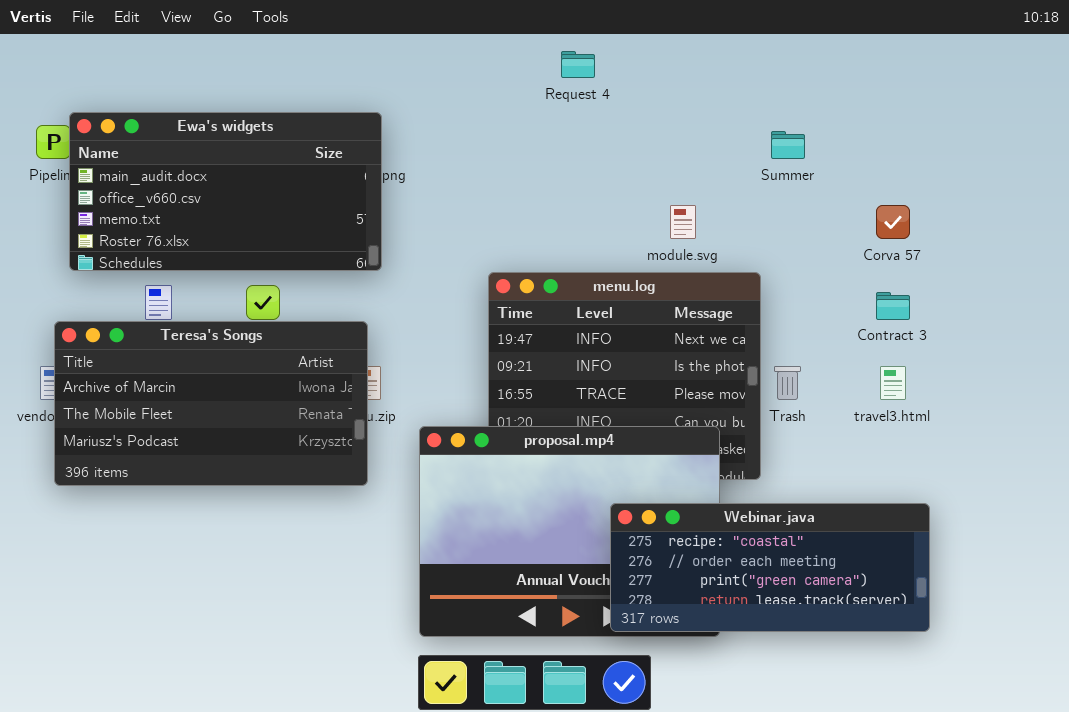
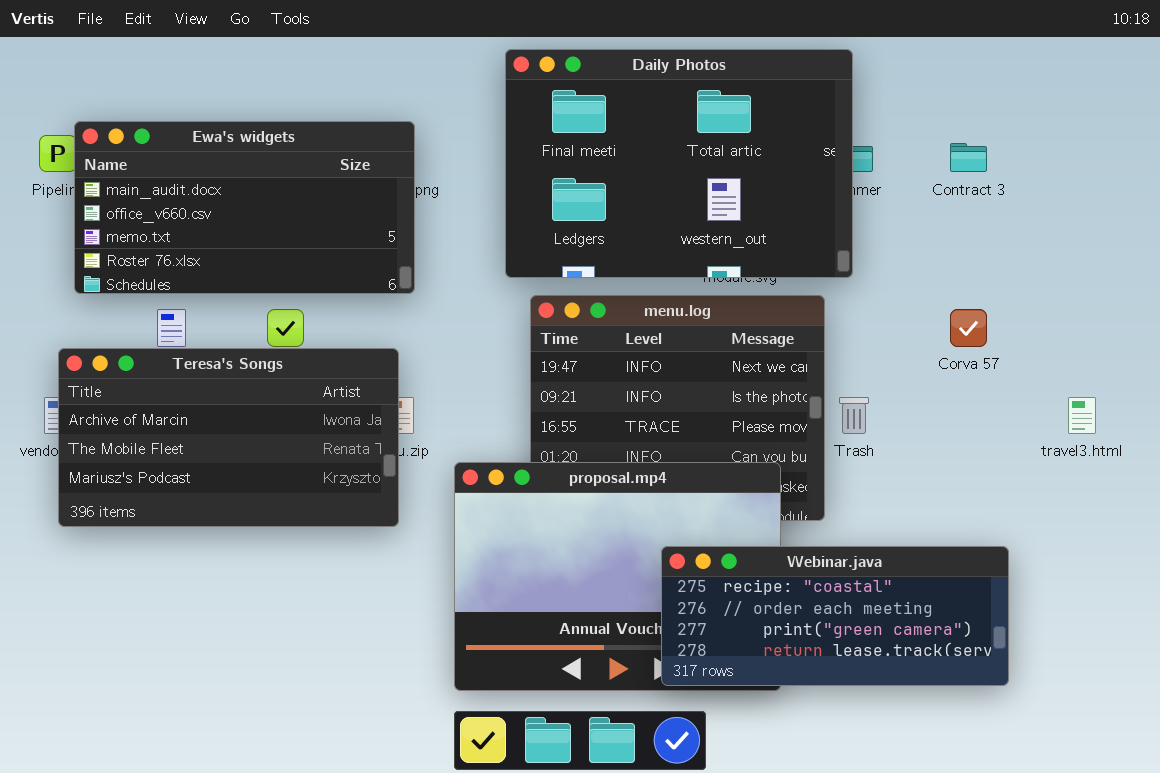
Daily Photos: none -> [505,49,853,278], opened
Corva 57: [876,205,910,239] -> [950,309,987,347], moved
Contract 3: [876,292,910,320] -> [950,143,987,172], moved
travel3.html: [880,366,906,400] -> [1068,397,1096,434], moved

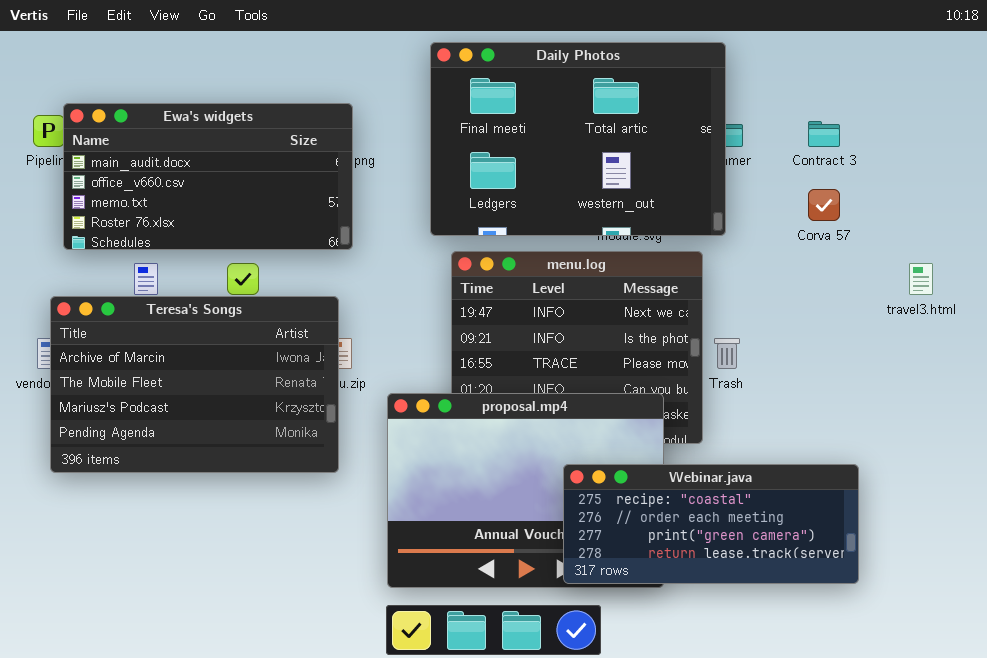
Corva 57: [950,309,987,347] -> [808,189,840,221], moved
Teresa's Songs: [58,348,399,527] -> [50,296,339,473], resized
travel3.html: [1068,397,1096,434] -> [909,263,933,295], moved

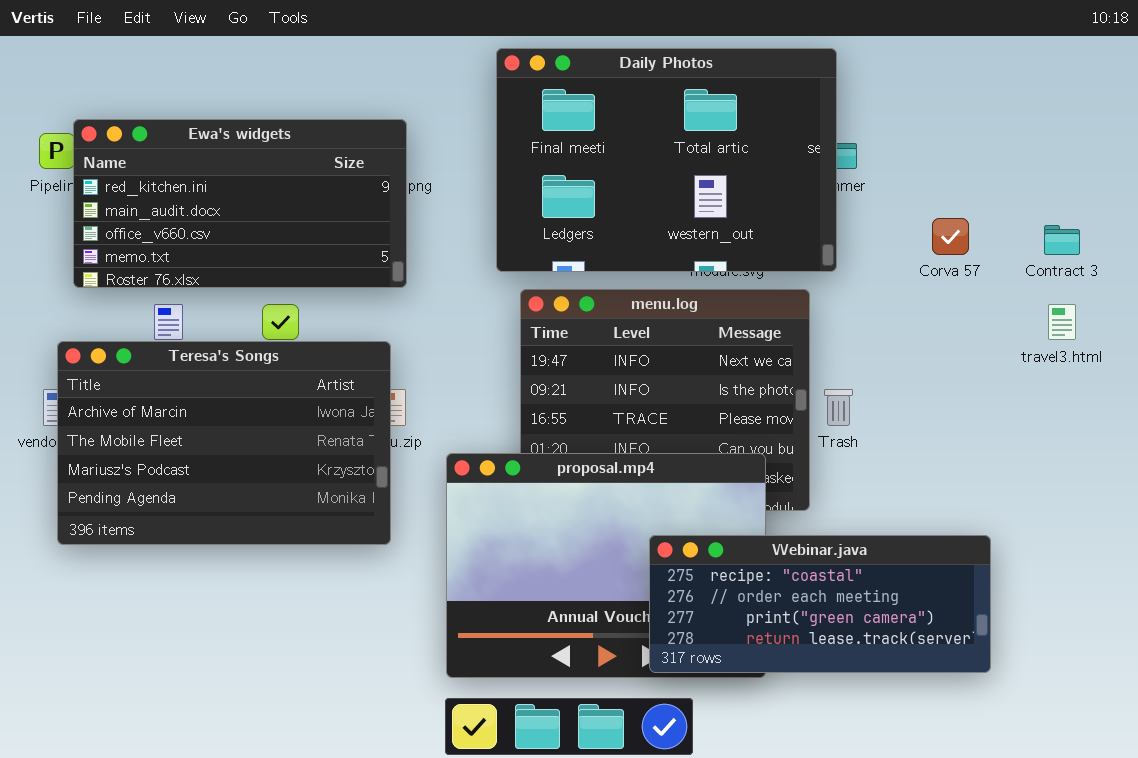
Ewa's widgets: [63,103,353,250] -> [73,119,407,288], scrolled up 1 row
Contract 3: [808,121,840,147] -> [1044,225,1080,255], moved

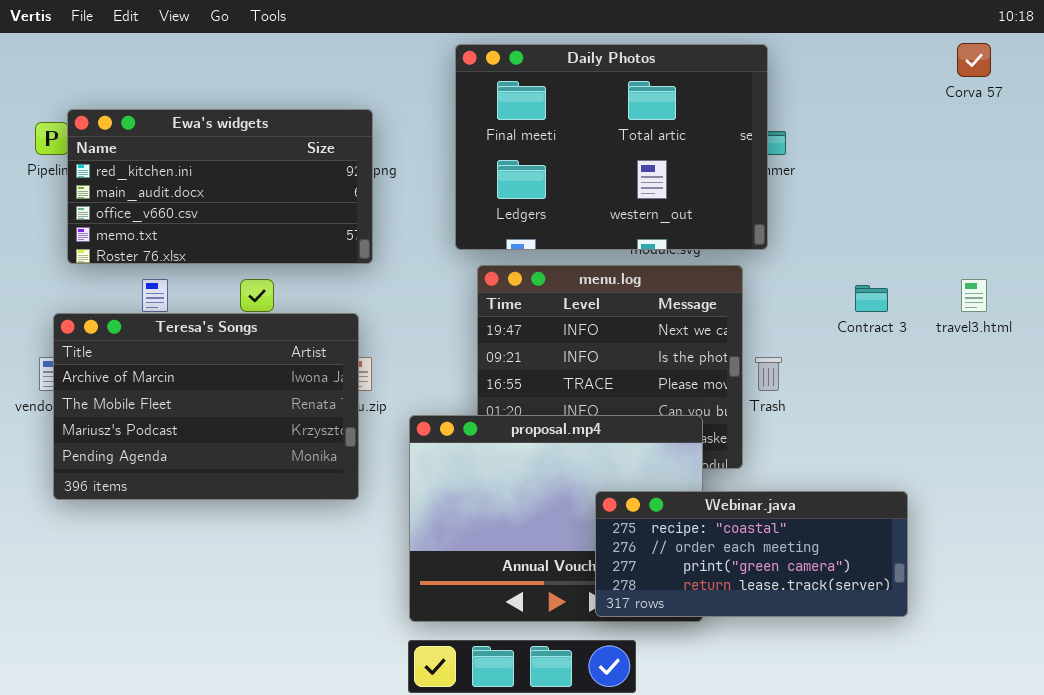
Corva 57: [932,218,969,255] -> [957,43,991,77], moved
Contract 3: [1044,225,1080,255] -> [855,285,888,312], moved

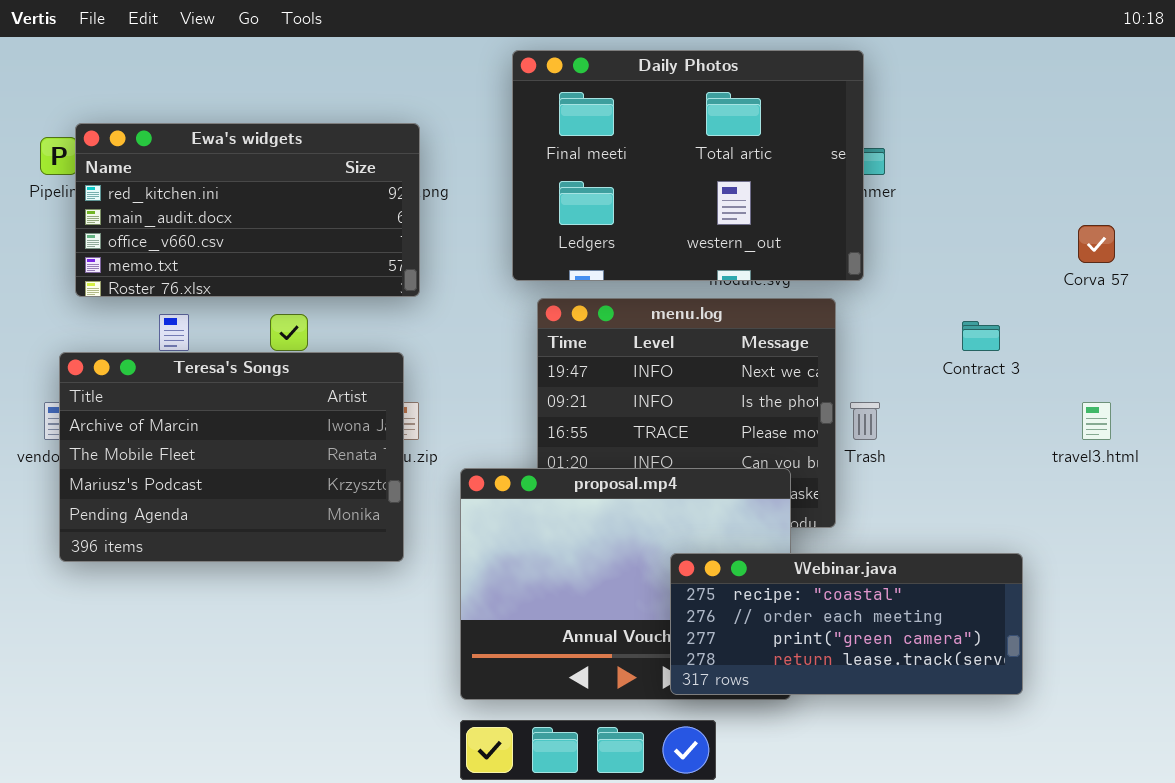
Corva 57: [957,43,991,77] -> [1078,225,1115,263], moved
travel3.html: [961,279,987,312] -> [1082,402,1111,440], moved

